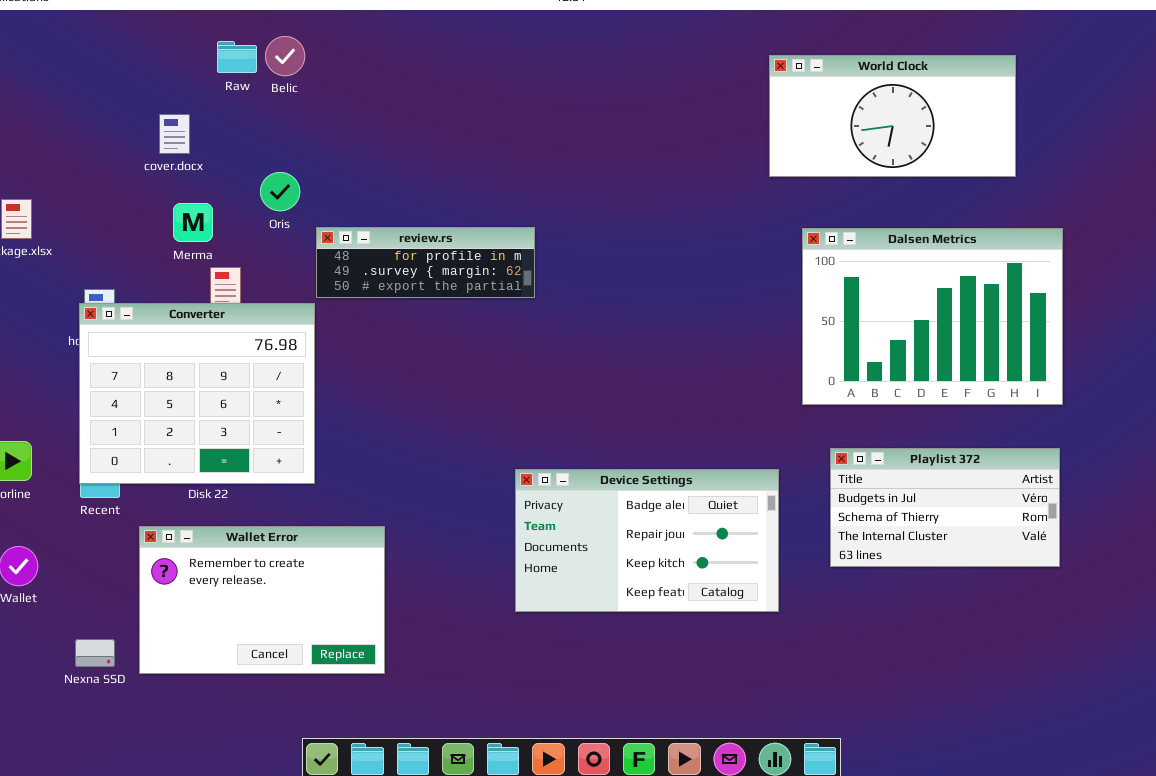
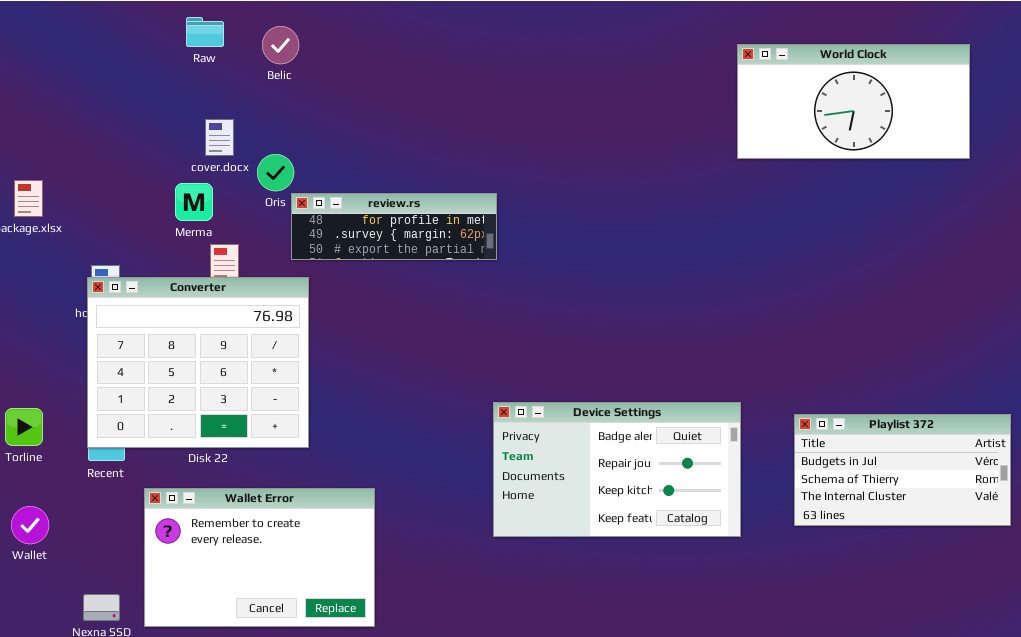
Raw: [217,41,257,73] -> [186,17,224,47], moved
cover.docx: [159,114,190,154] -> [205,119,234,156], moved
review.rs: [316,227,535,298] -> [291,193,497,260], moved
Dalsen Metrics: [802,228,1063,405] -> none, closed
Device Settings: [515,469,779,612] -> [493,402,741,537], moved

